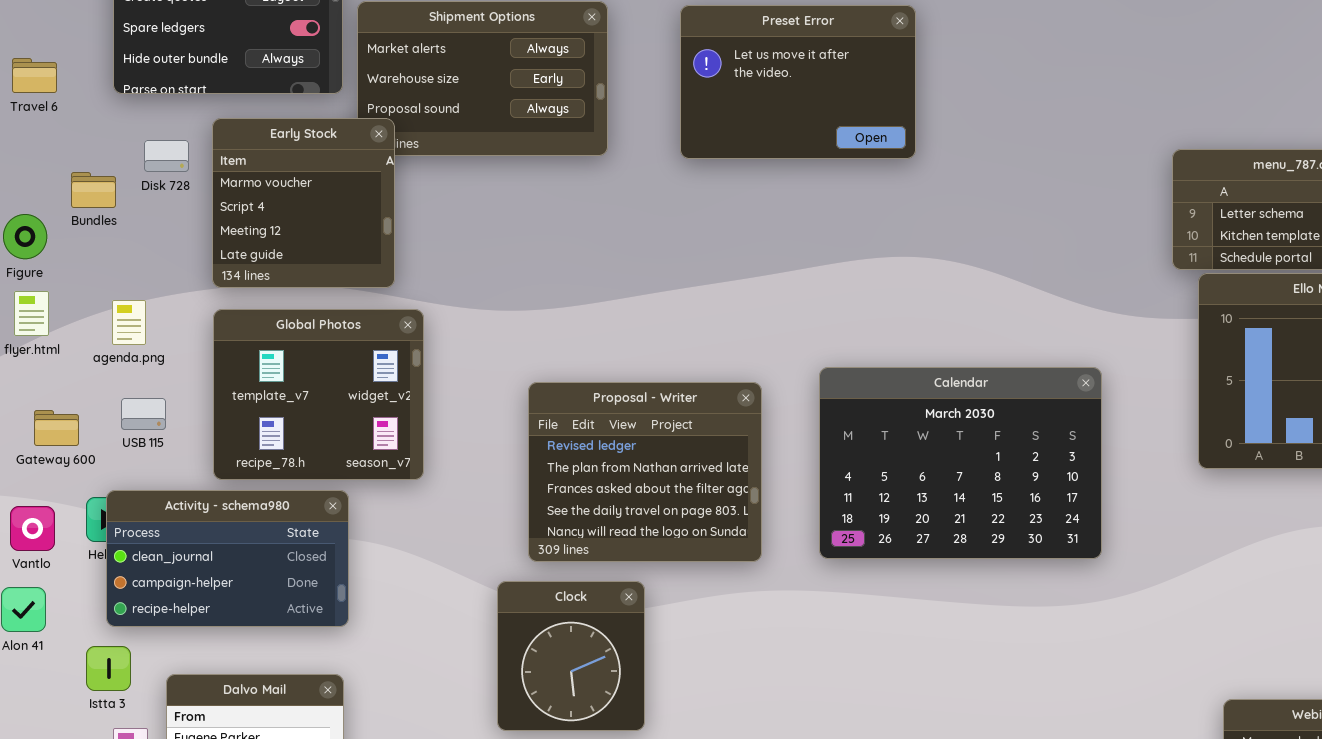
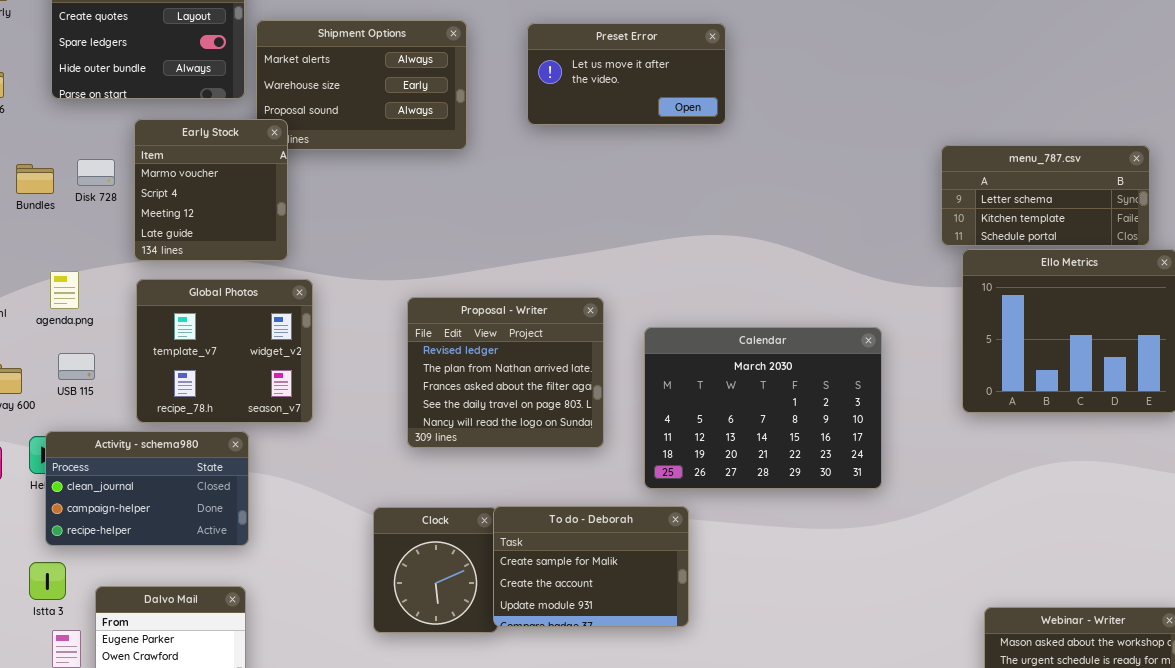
Preset Error: [680,5,916,159] -> [527,23,726,125], resized
Disk 728: [144,140,189,172] -> [77,159,115,186], moved
Proposal - Writer: [528,382,762,562] -> [407,297,604,448], moved
To do - Deborah: none -> [493,506,689,627], opened

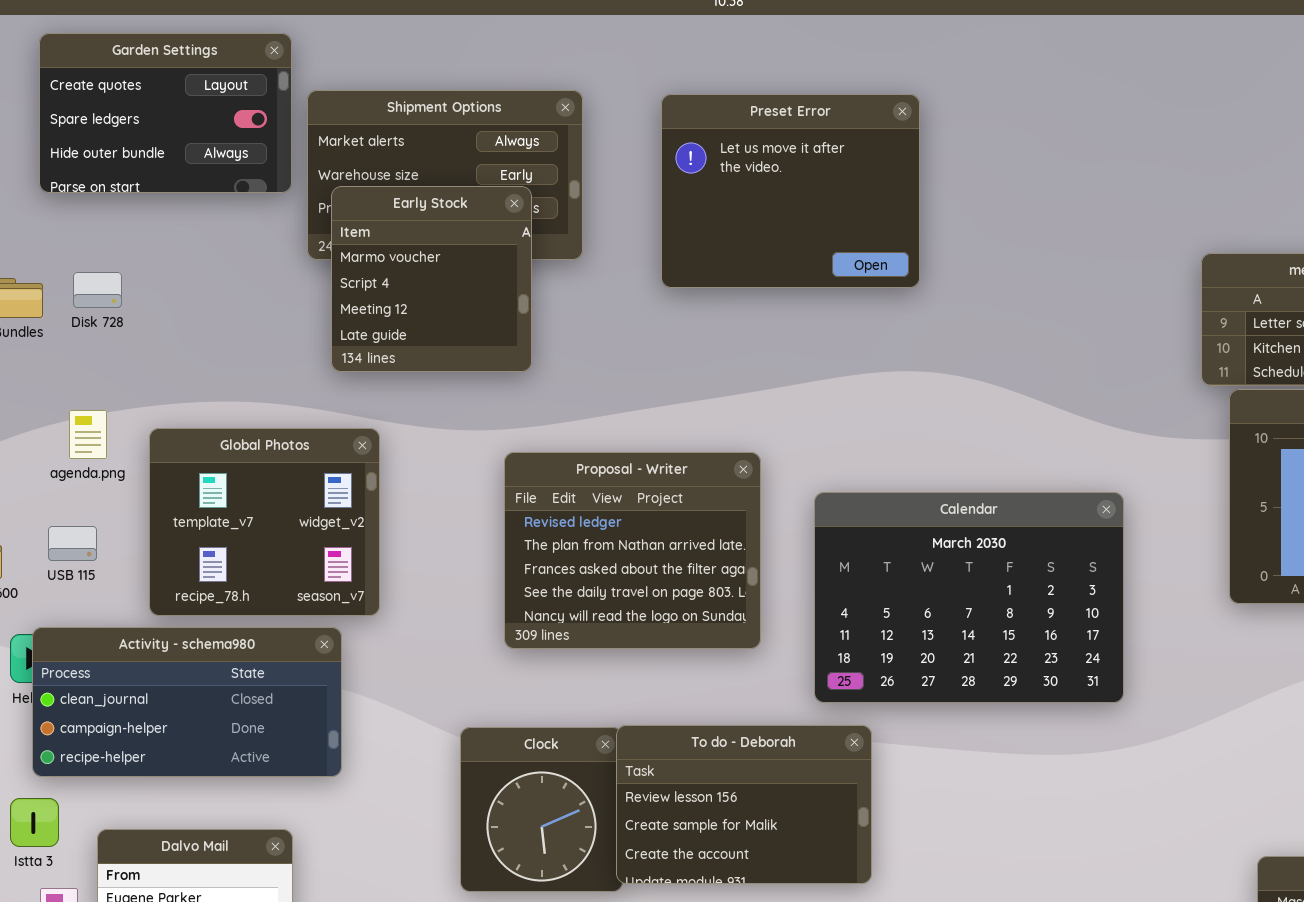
Preset Error: [527,23,726,125] -> [661,94,920,288], resized
Early Stock: [134,119,288,261] -> [331,186,532,372], moved
agenda.png: [50,271,79,309] -> [69,410,107,459], moved
Activity - schema980: [45,431,249,546] -> [32,627,342,777], resized
To do - Deborah: [493,506,689,627] -> [616,725,872,884], scrolled up 1 row

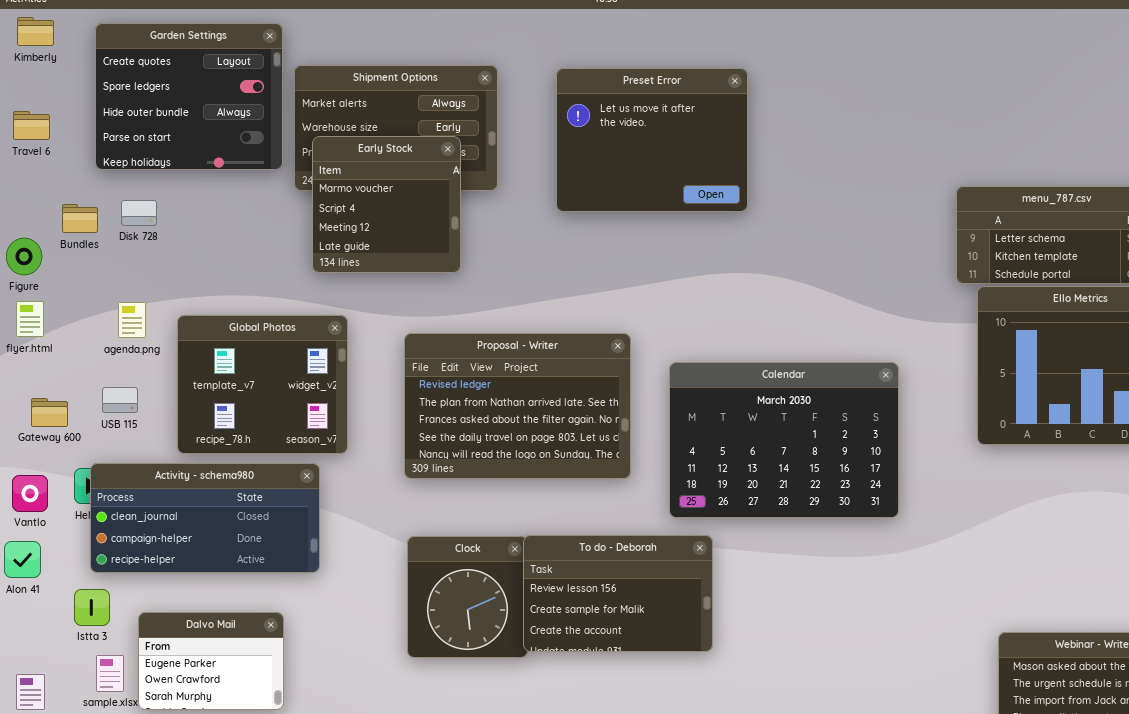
Garden Settings: [39,33,292,193] -> [95,23,283,170], resized
Proposal - Writer: [504,452,761,649] -> [404,333,631,479], resized

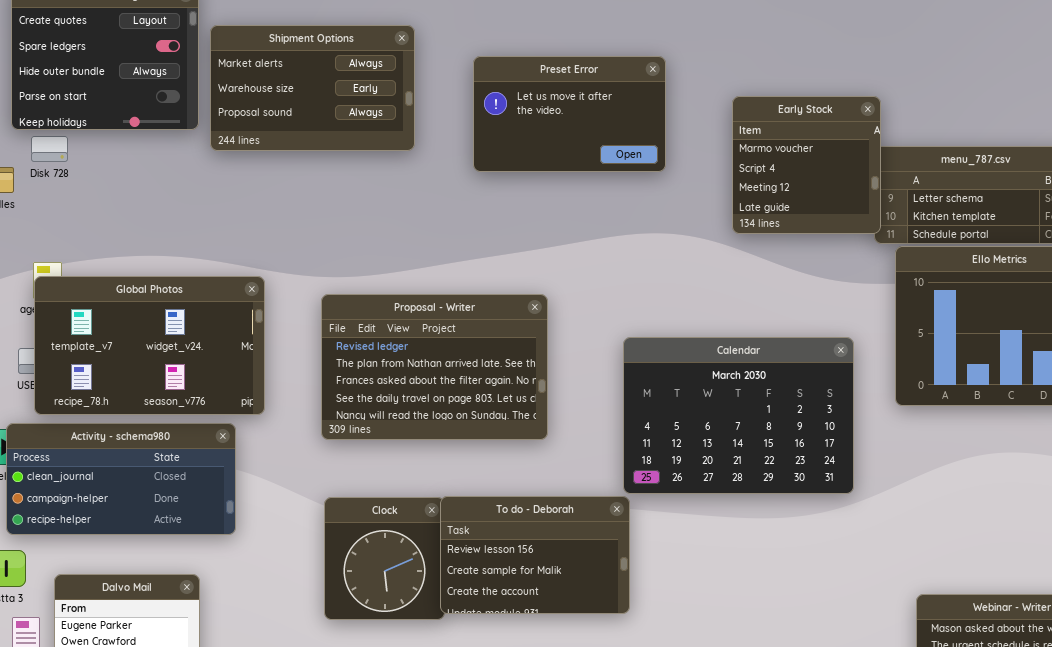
Preset Error: [556,68,748,212] -> [473,56,666,172], resized
Early Stock: [312,136,461,273] -> [732,96,881,234], moved
Disk 728: [121,200,157,226] -> [31,136,68,162], moved
Global Photos: [177,315,348,454] -> [34,276,265,415], resized
Calendar: [669,362,899,518] -> [623,337,854,494], moved

